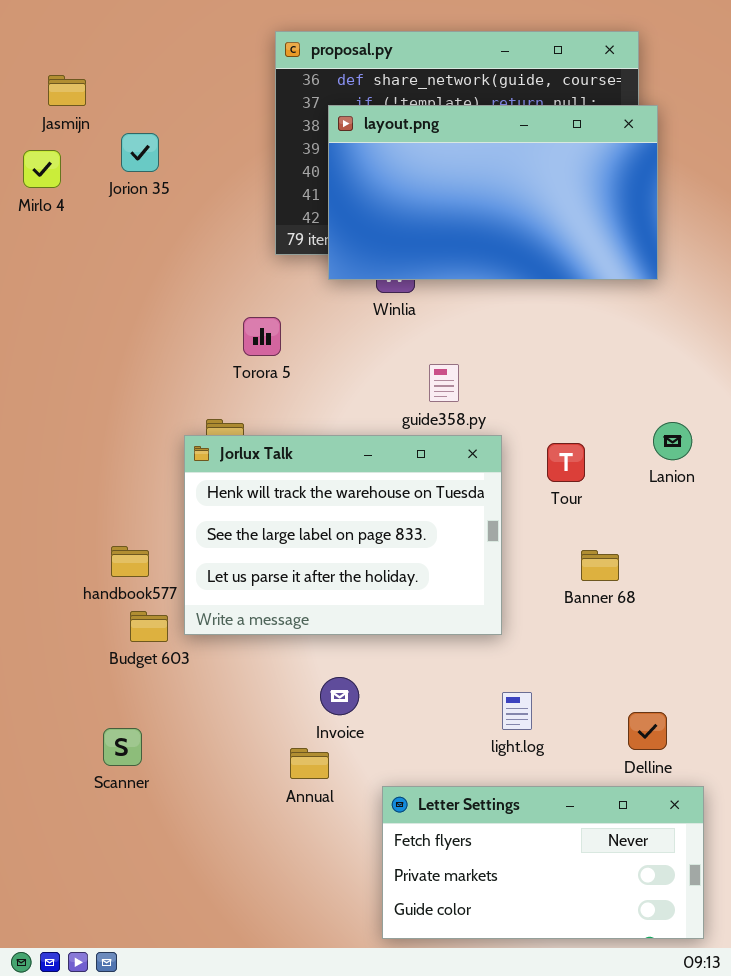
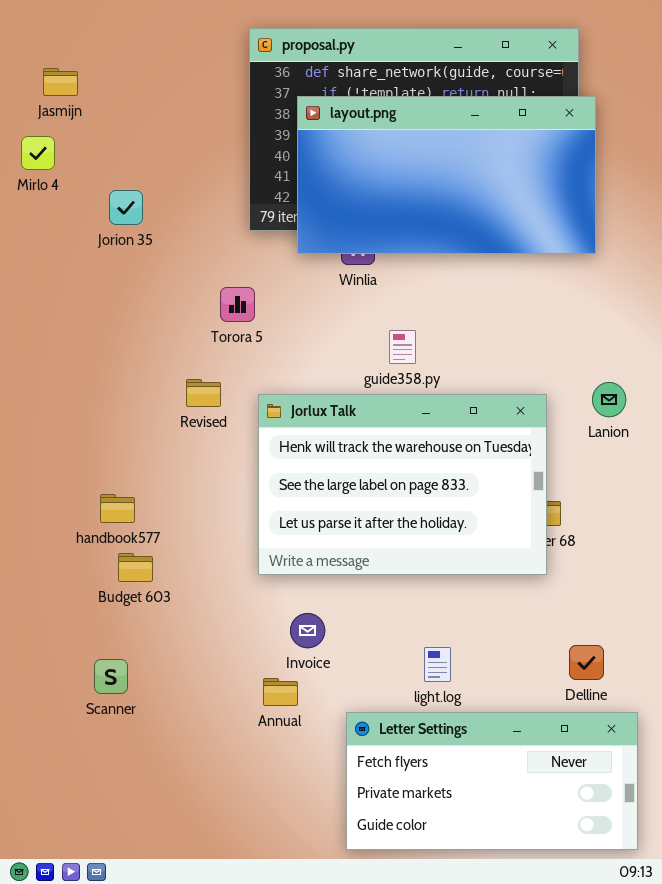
Jorion 35: [121,133,159,172] -> [109,190,143,225], moved
Jorlux Talk: [184,435,502,635] -> [258,394,547,575], moved
light.log: [502,692,532,730] -> [424,647,451,682], moved

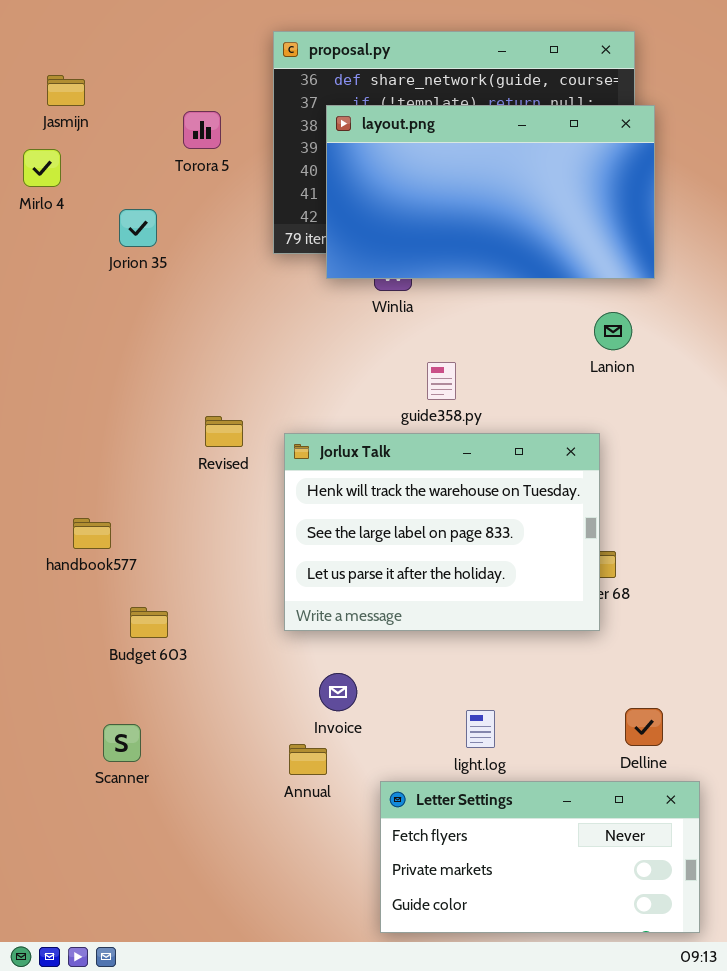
Torora 5: [220,287,255,322] -> [183,111,221,149], moved
Lanion: [592,382,626,417] -> [594,312,632,350], moved
handbook577: [100,494,135,523] -> [73,518,111,549], moved

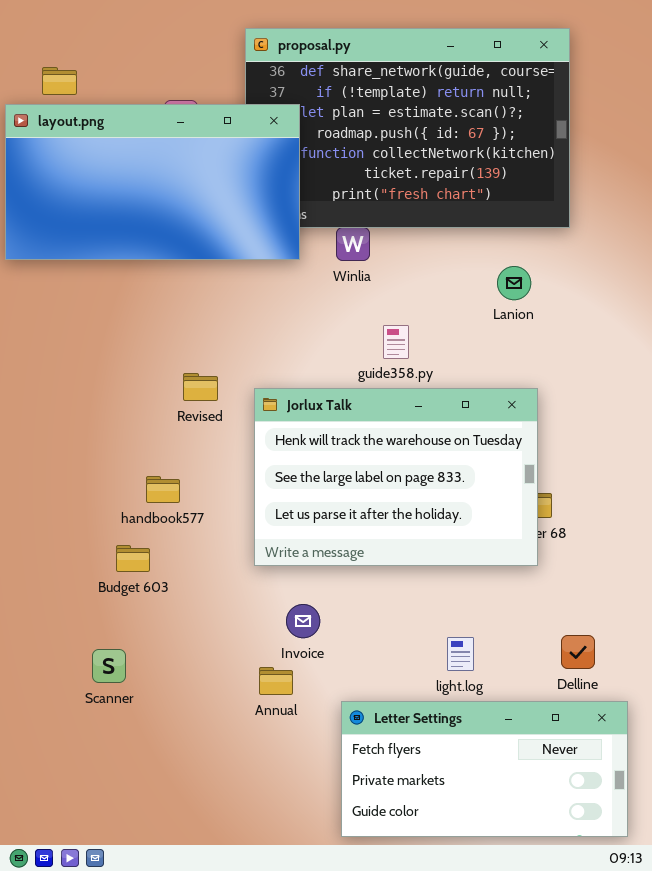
layout.png: [326,105,655,279] -> [5,104,300,260], moved
Lanion: [594,312,632,350] -> [497,266,531,300], moved
handbook577: [73,518,111,549] -> [146,476,180,503], moved
light.log: [466,710,495,748] -> [447,637,474,671], moved

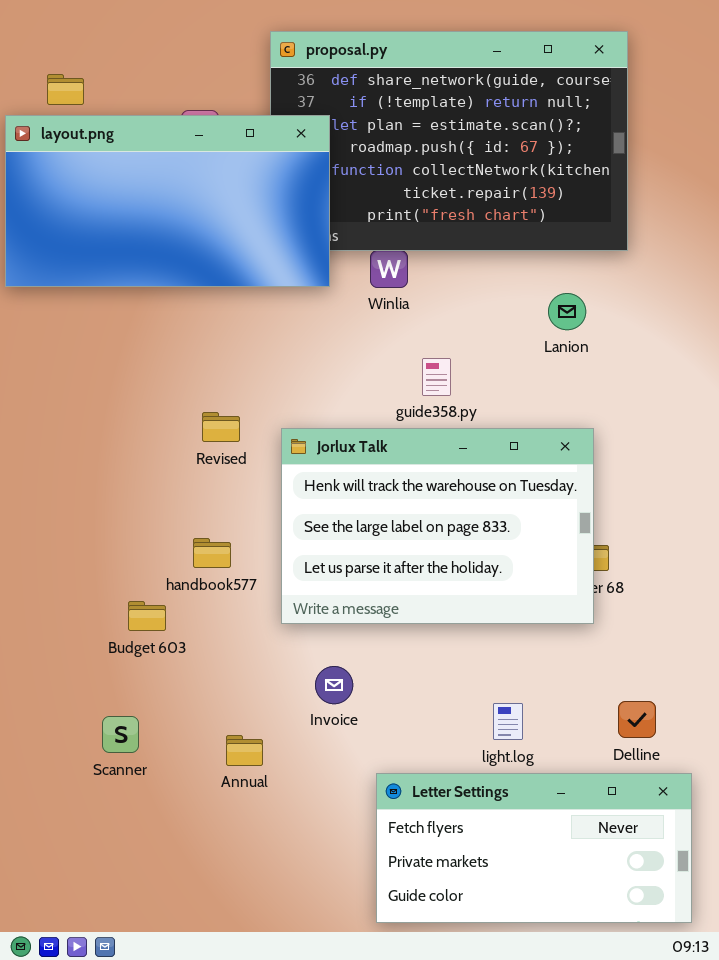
handbook577: [146,476,180,503] -> [193,538,231,568], moved
Annual: [259,667,293,695] -> [226,735,263,766], moved

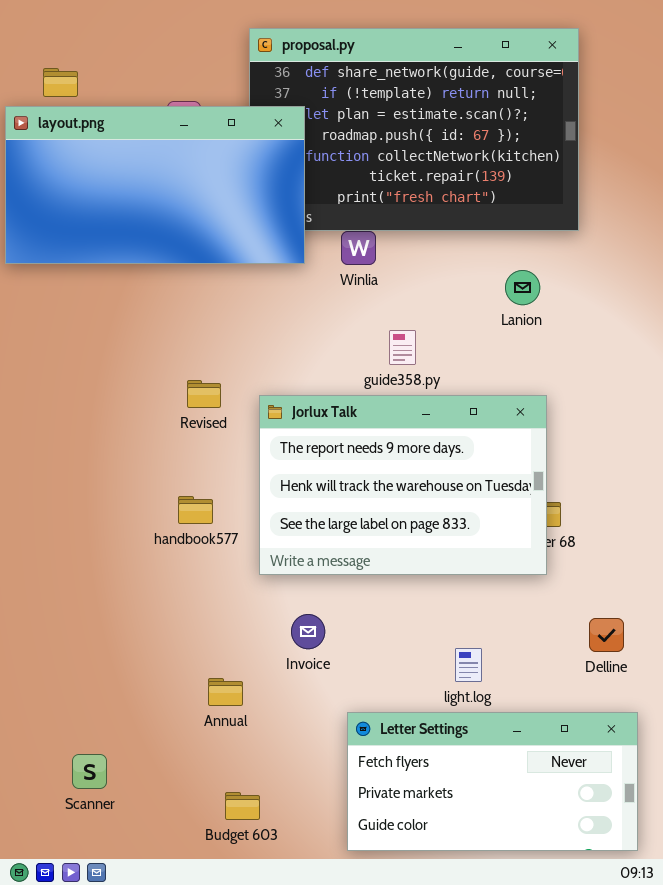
Jorlux Talk: [281,428,594,624] -> [259,395,547,575], scrolled up 1 row
Budget 603: [128,601,166,631] -> [225,792,260,820], moved
Delline: [618,701,656,738] -> [589,618,624,652], moved
Scanner: [102,716,139,753] -> [72,754,107,789], moved

